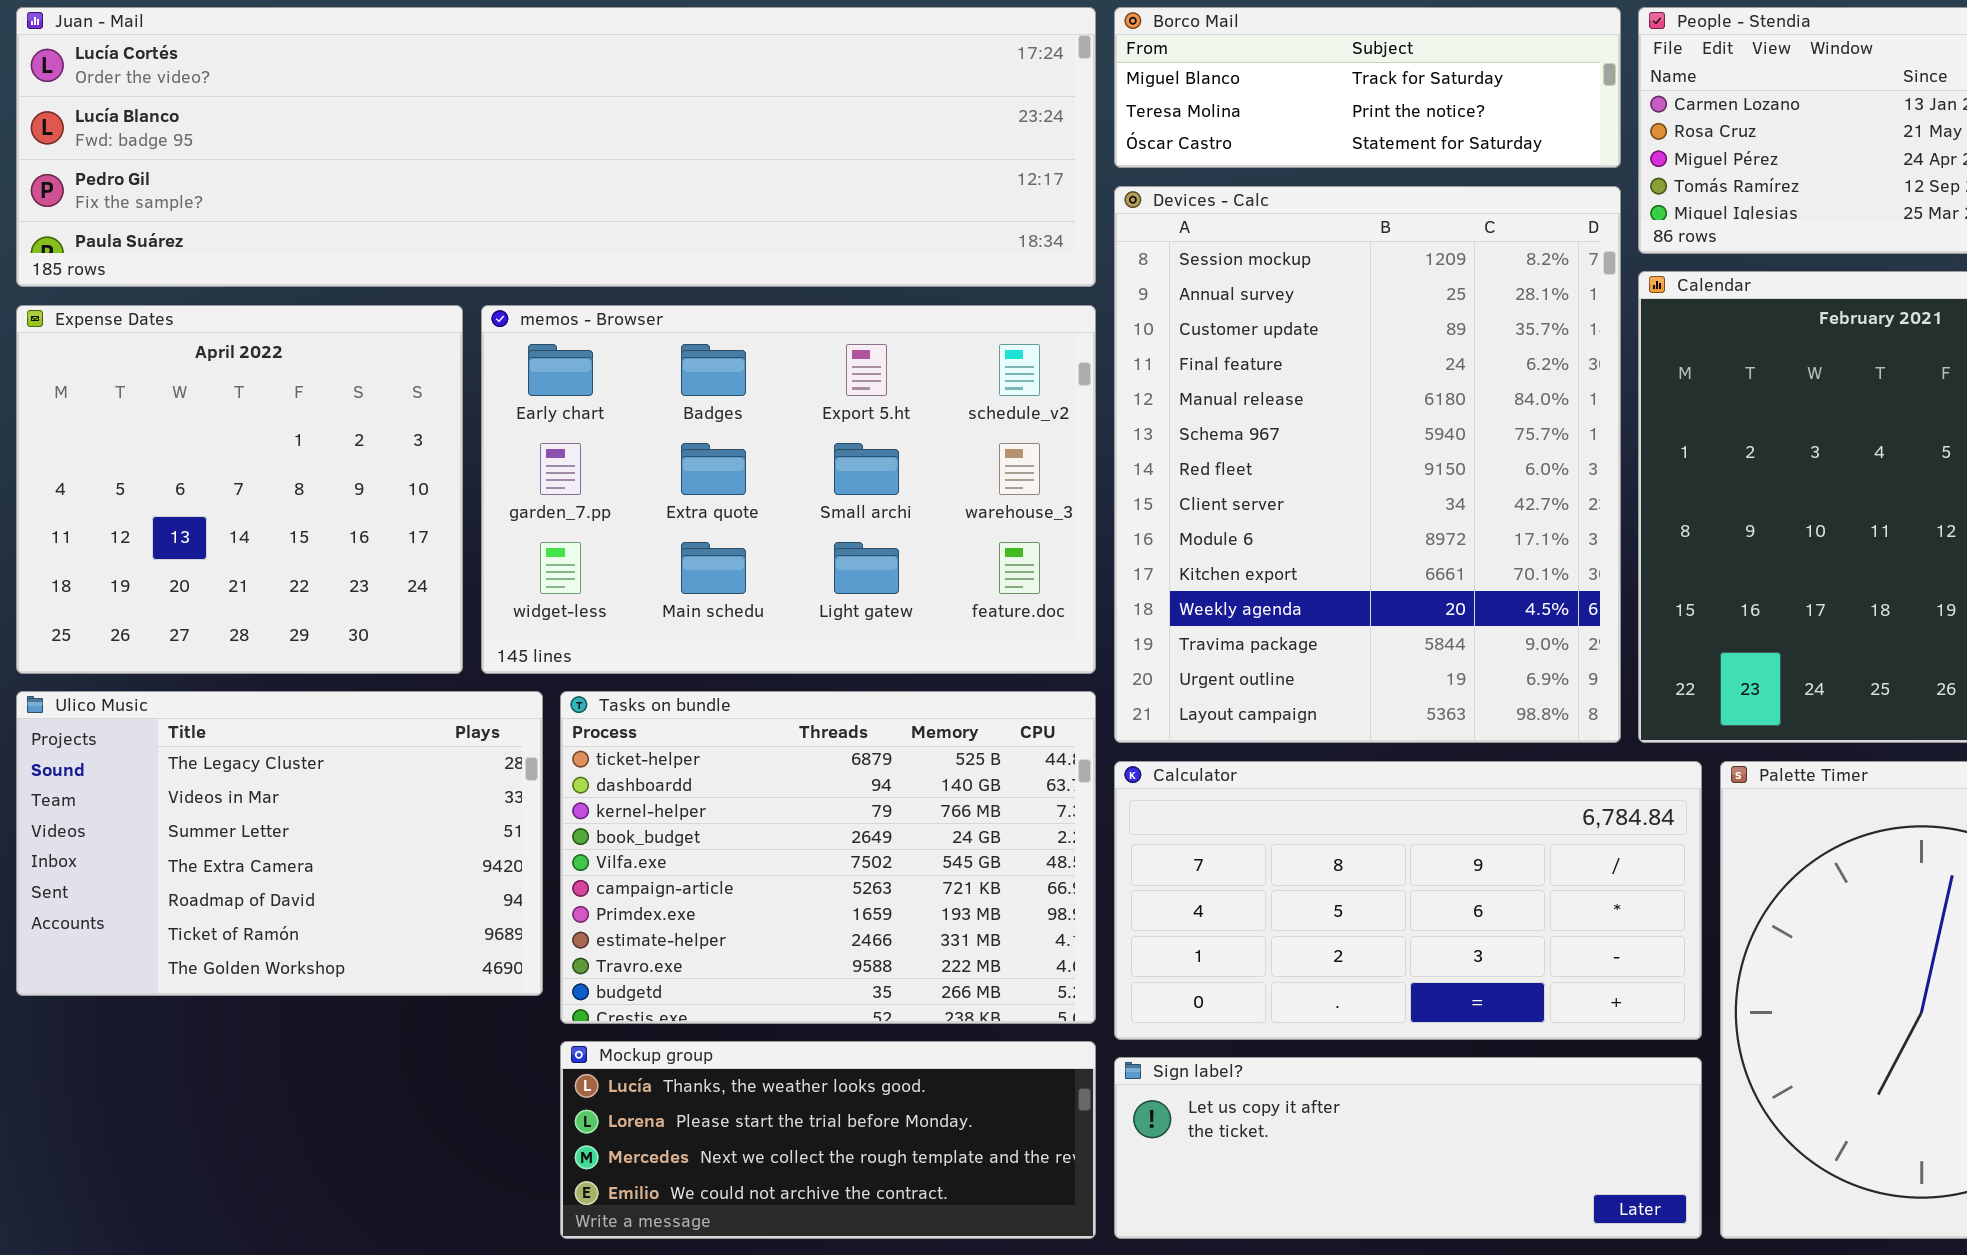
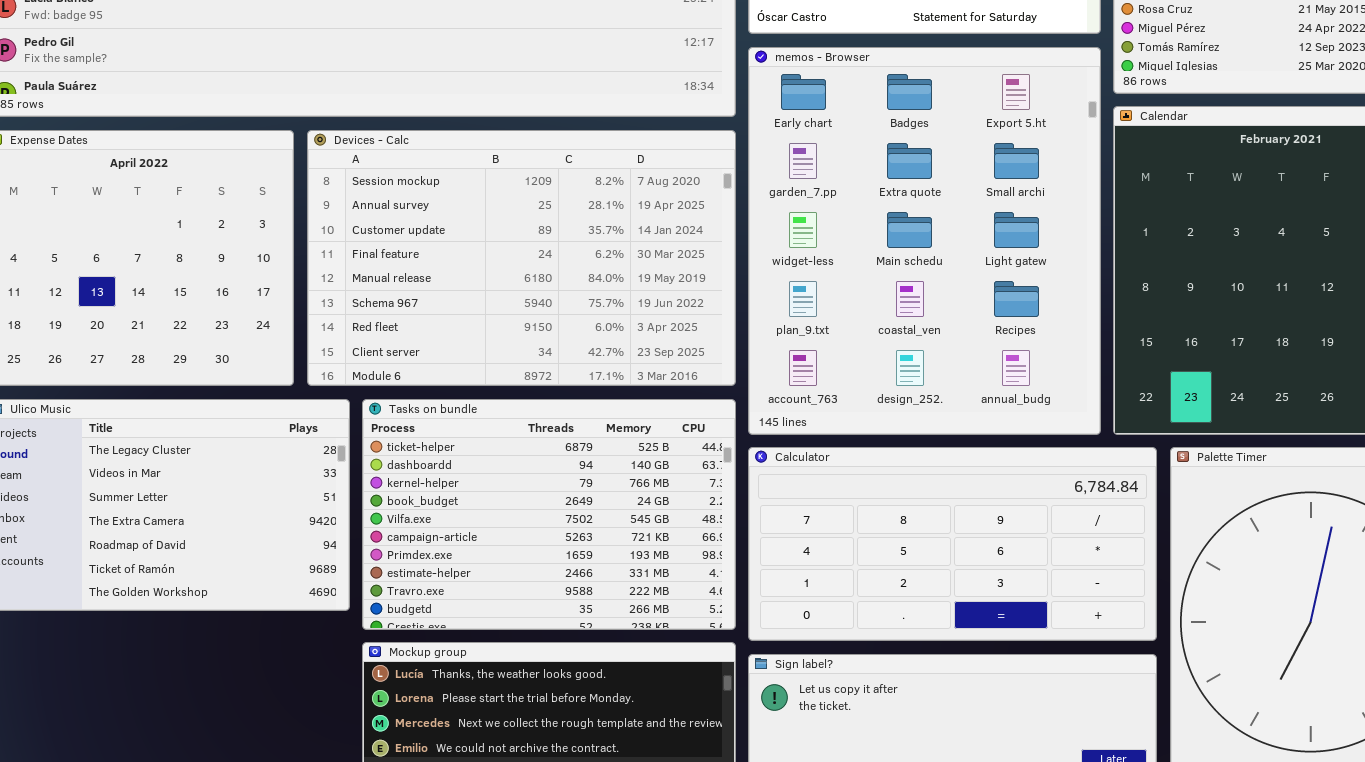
Devices - Calc: [1114,186,1621,743] -> [307,130,736,386], moved, resized
memos - Browser: [481,305,1096,674] -> [748,47,1101,435], moved, resized

